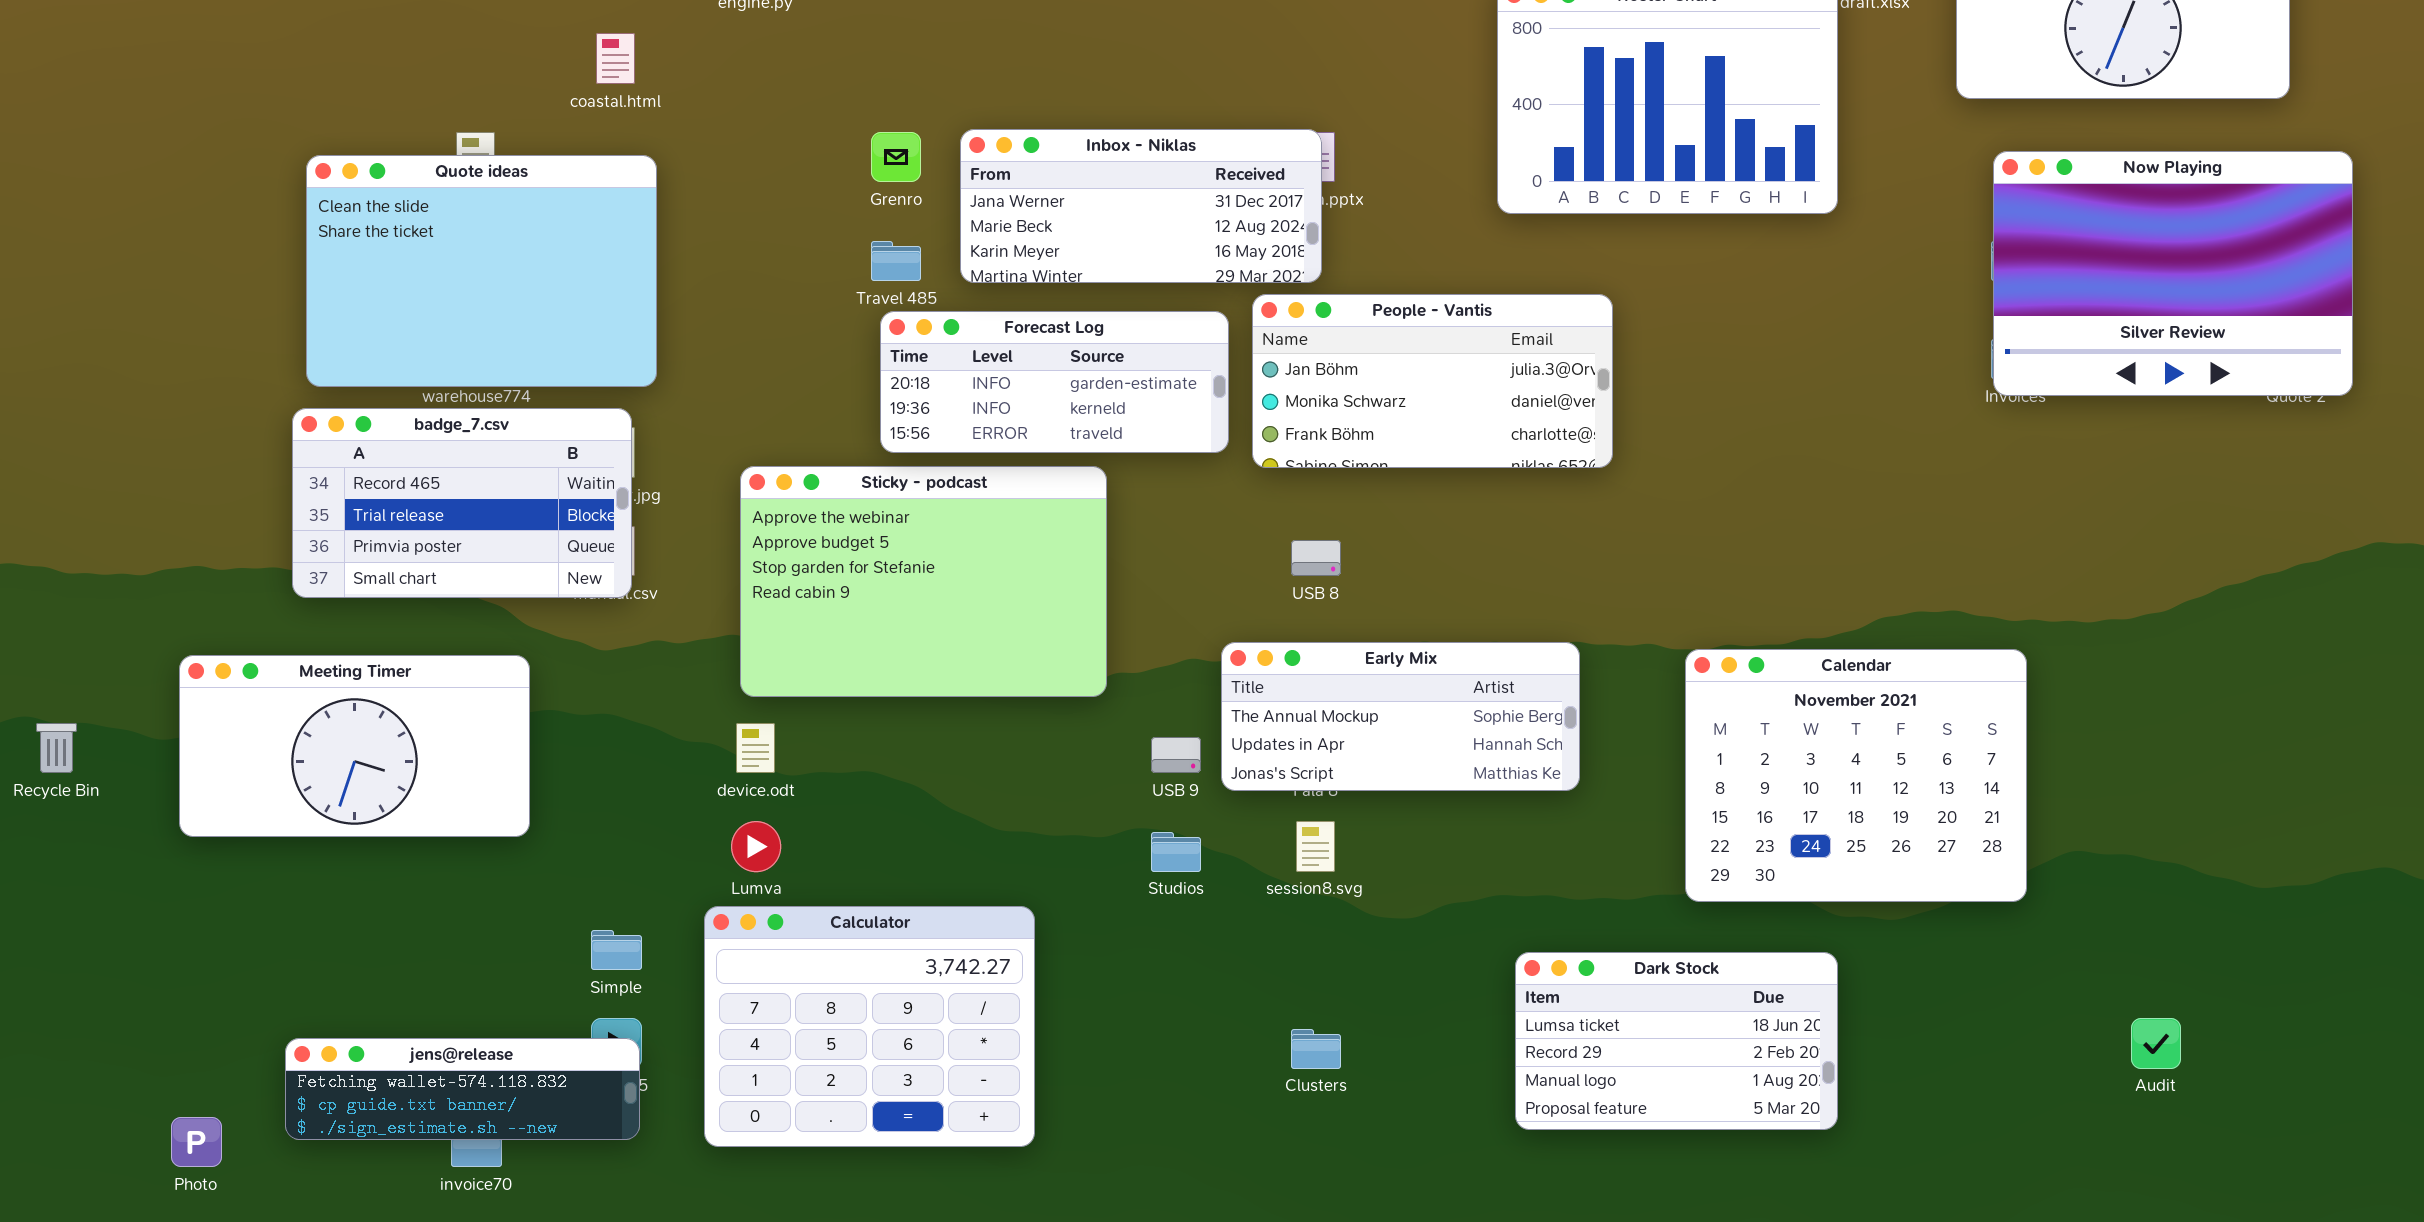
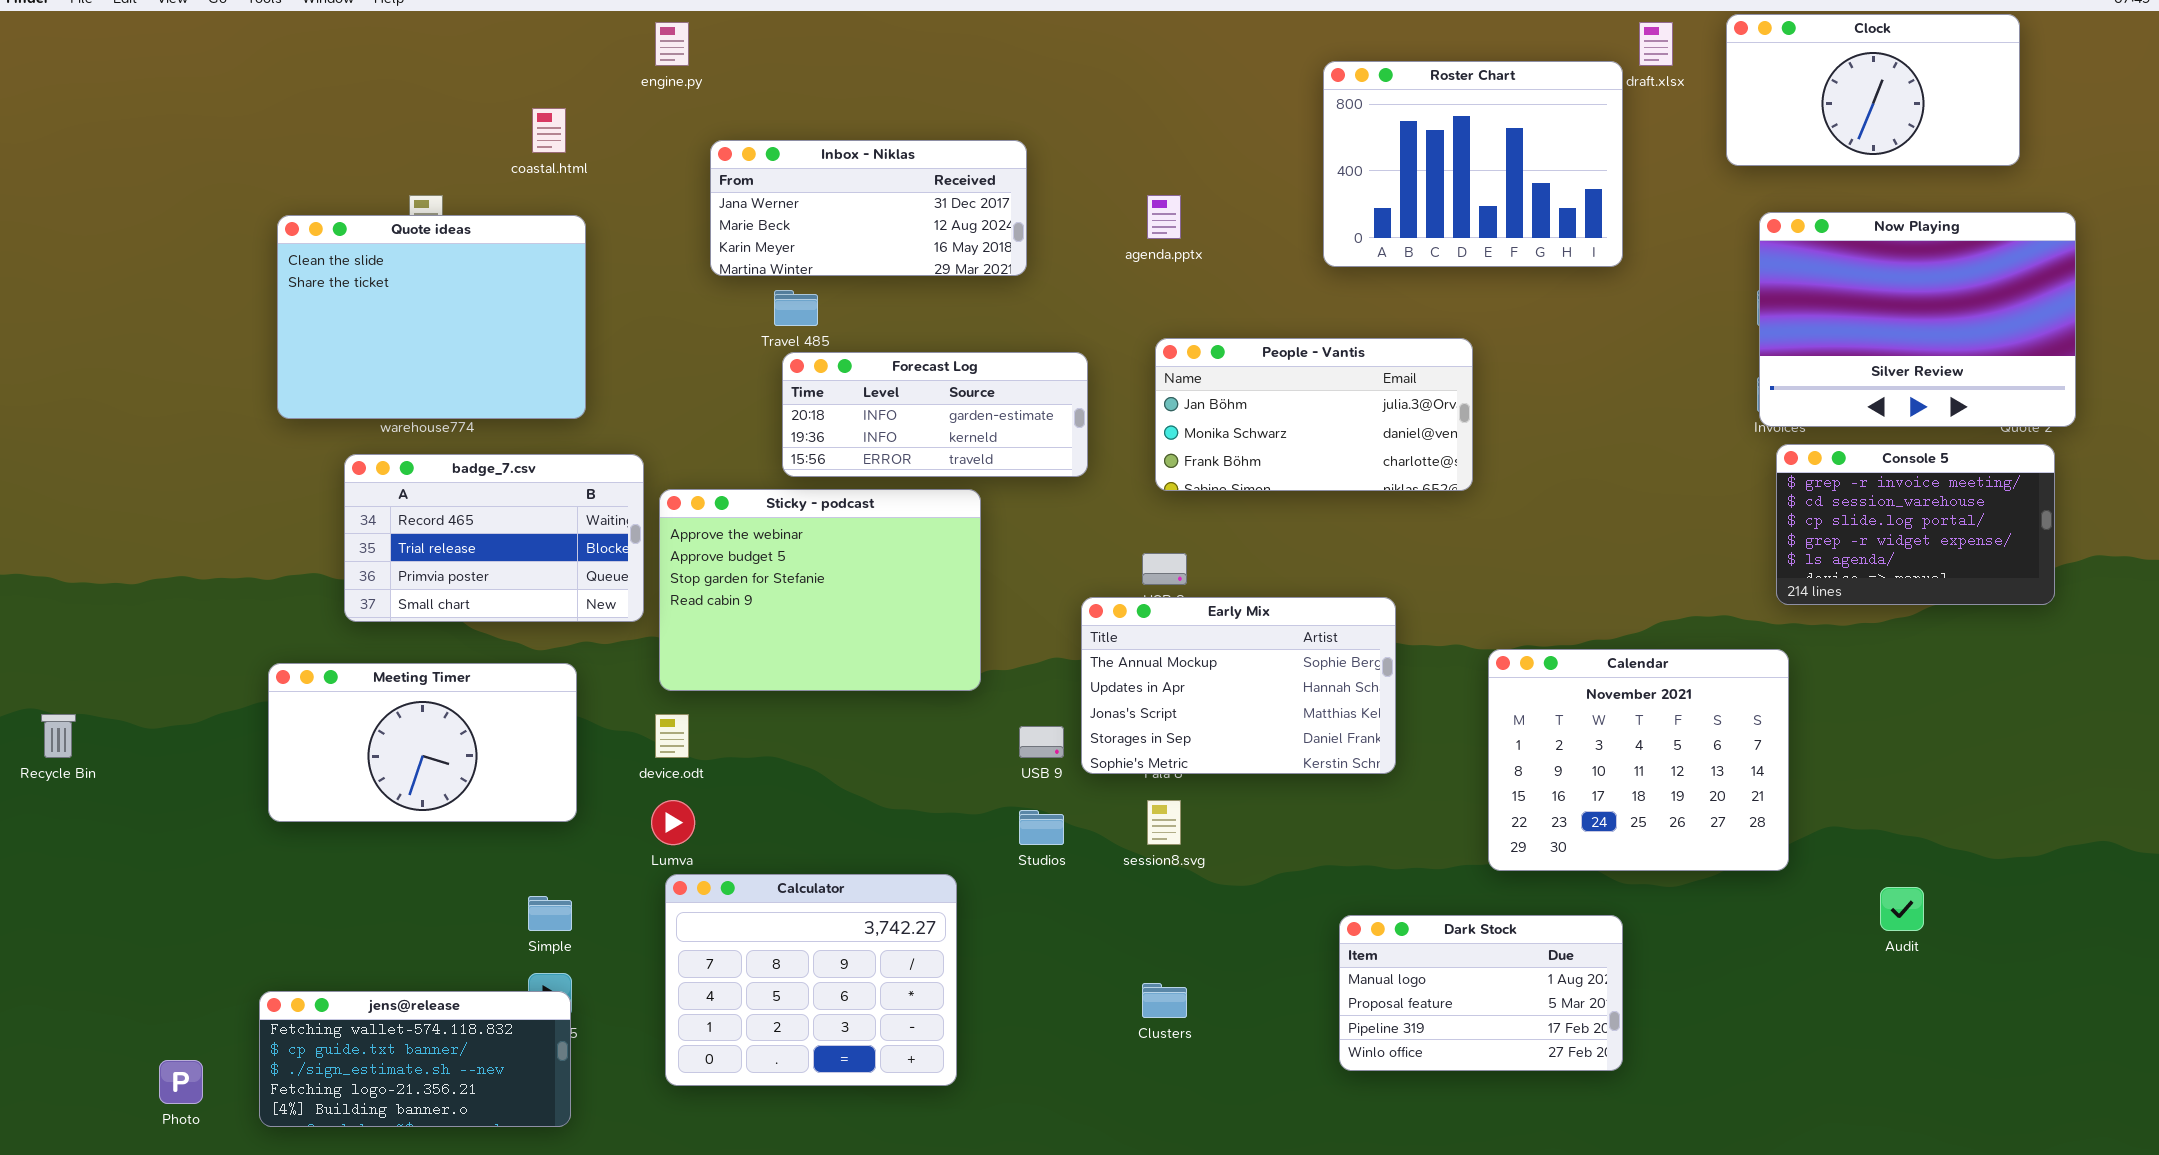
Inbox - Niklas: [960,129,1322,283] -> [710,140,1027,276], moved
People - Vantis: [1252,294,1613,468] -> [1155,338,1473,491], moved
badge_7.csv: [292,408,632,598] -> [344,454,644,622], moved
Console 5: none -> [1776,444,2055,605], opened
Early Mix: [1221,642,1580,791] -> [1081,597,1396,774], resized
Meeting Timer: [179,655,530,837] -> [268,663,577,822], moved
Calculator: [704,906,1035,1147] -> [665,874,957,1086], moved
Dark Stock: [1515,952,1838,1130] -> [1339,915,1623,1071], scrolled down 2 rows
Audit: [2131,1018,2181,1069] -> [1880,887,1924,931], moved
jens@release: [285,1038,640,1140] -> [259,991,571,1127], resized

